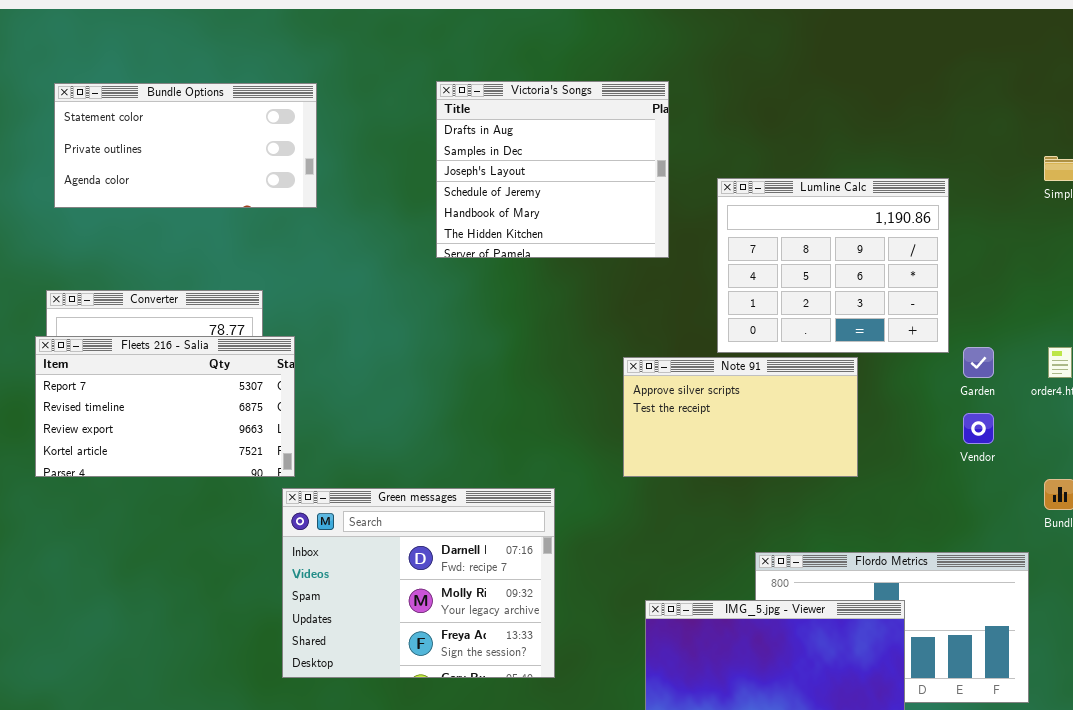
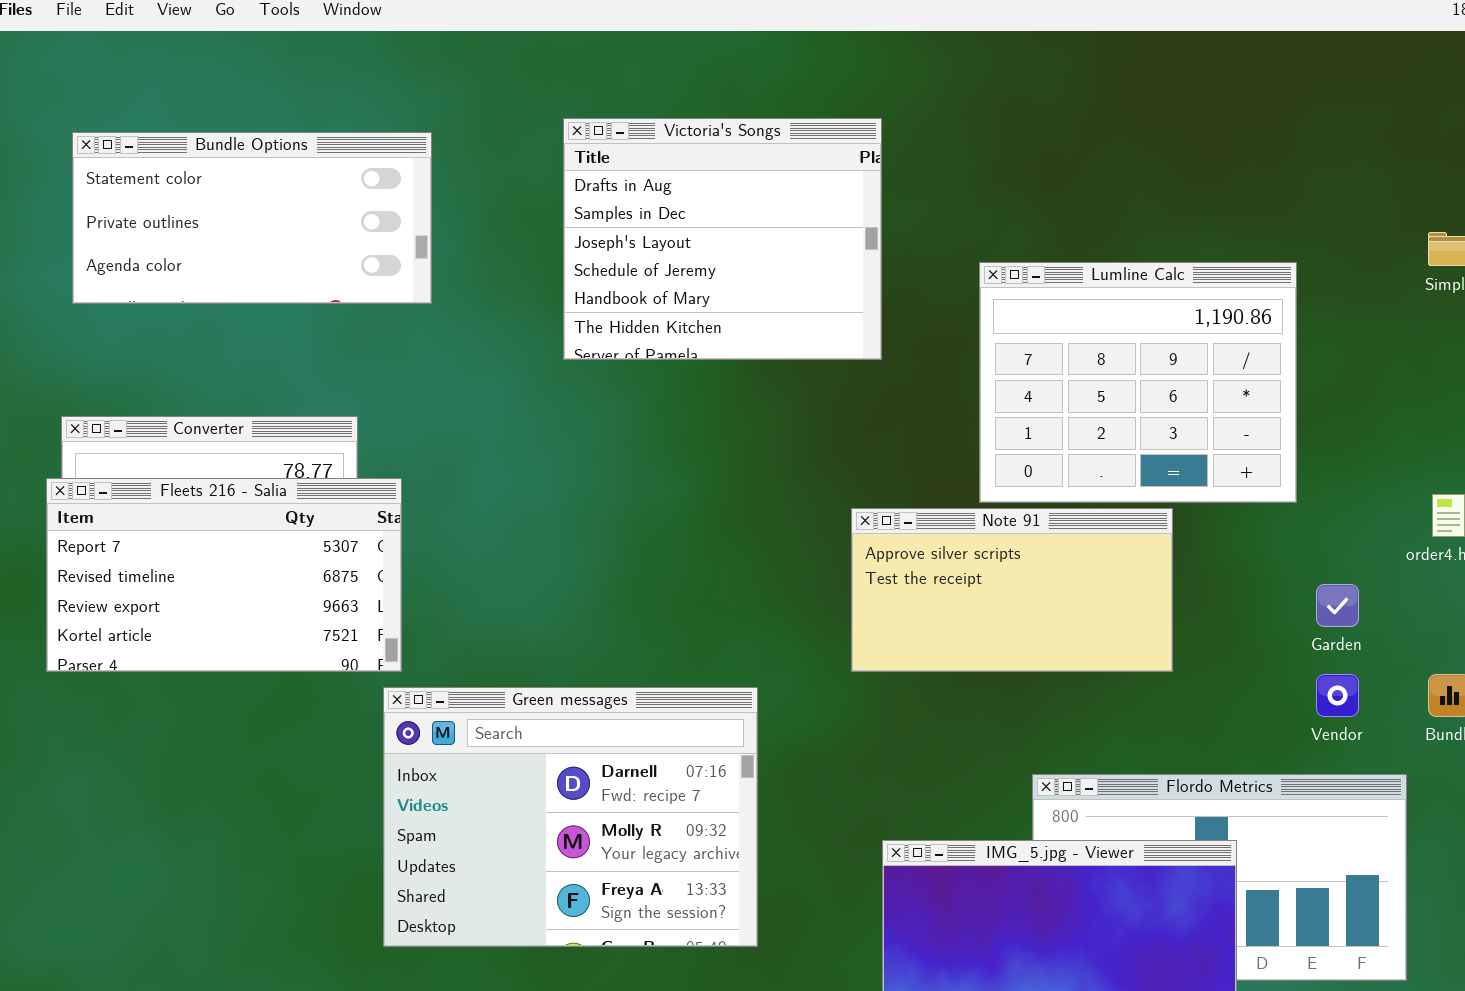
Victoria's Songs: [436,81,669,258] -> [563,118,882,360], moved
Garden: [963,347,994,378] -> [1316,584,1359,627], moved
Vendor: [963,413,994,444] -> [1316,674,1359,717], moved

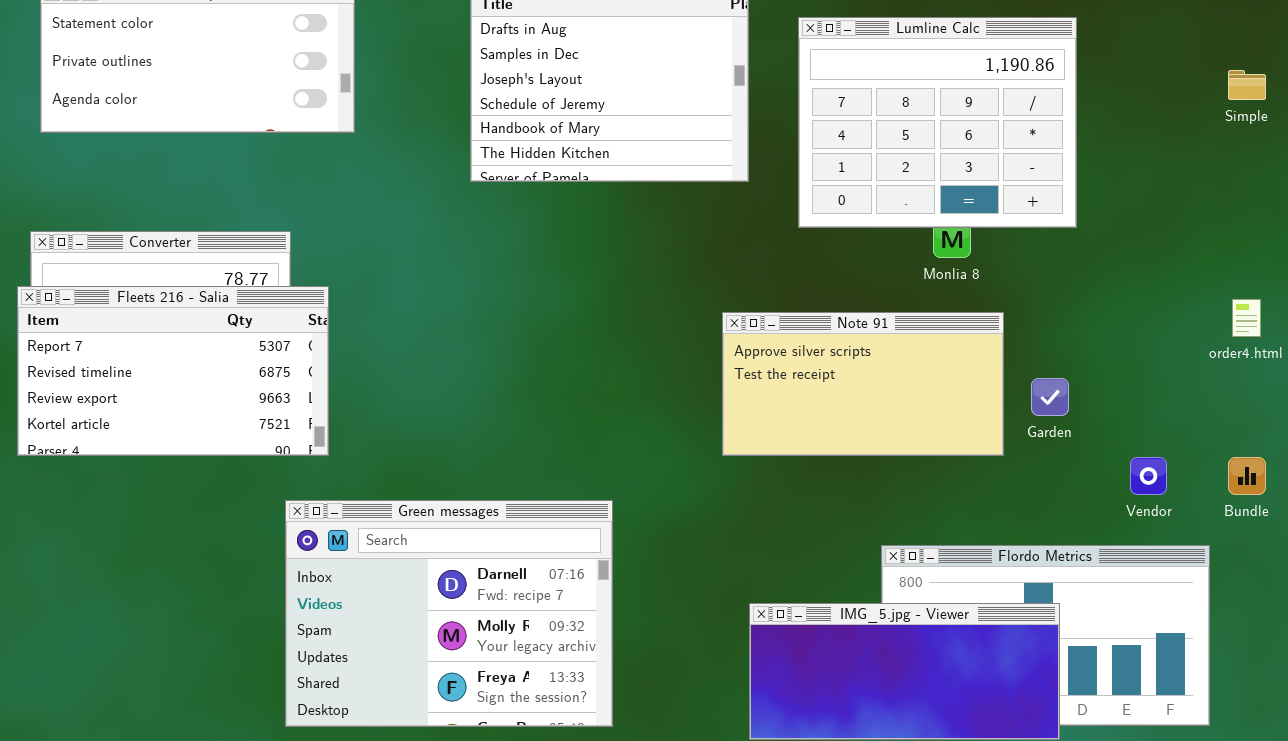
Lumline Calc: [979,262,1297,503] -> [798,17,1077,228], moved
Garden: [1316,584,1359,627] -> [1031,378,1069,416], moved
Green messages: [383,687,758,947] -> [285,500,613,727], moved

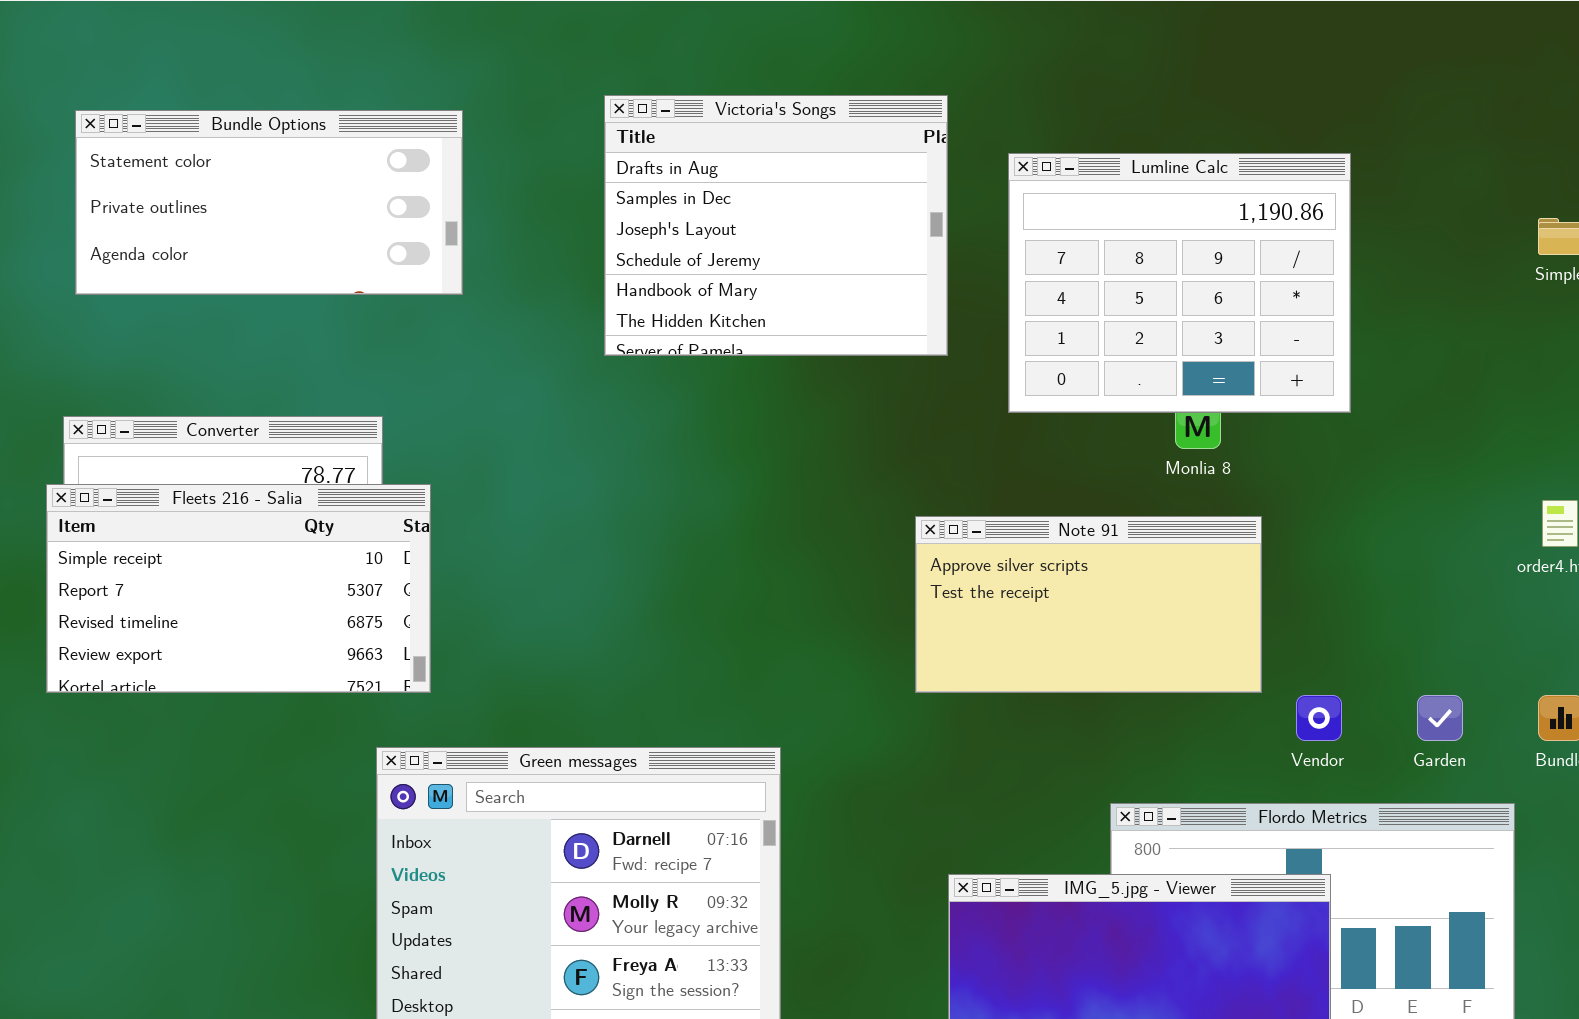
Fleets 216 - Salia: [17,286,329,456] -> [46,484,431,693], scrolled up 1 row
Garden: [1031,378,1069,416] -> [1417,695,1463,741], moved
Vendor: [1130,457,1167,495] -> [1296,695,1342,741], moved

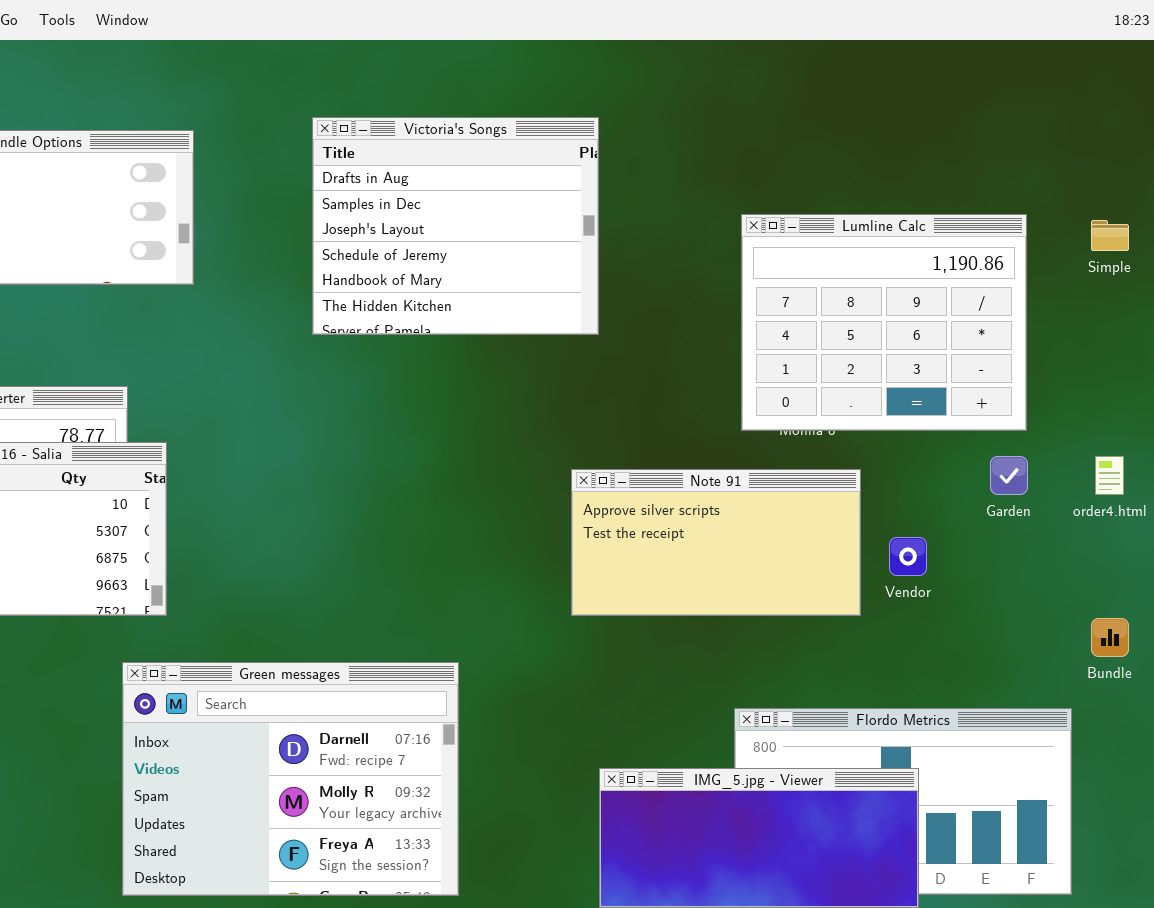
Lumline Calc: [1008,153,1351,413] -> [741,214,1027,431], moved
Vendor: [1296,695,1342,741] -> [889,537,927,576], moved
Garden: [1417,695,1463,741] -> [990,456,1028,495], moved

